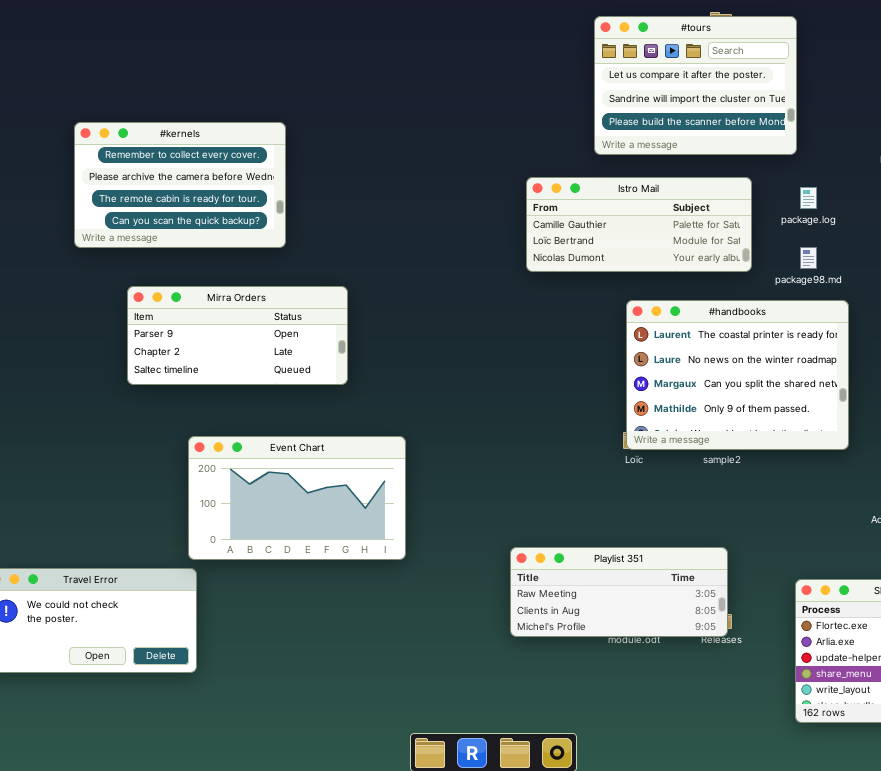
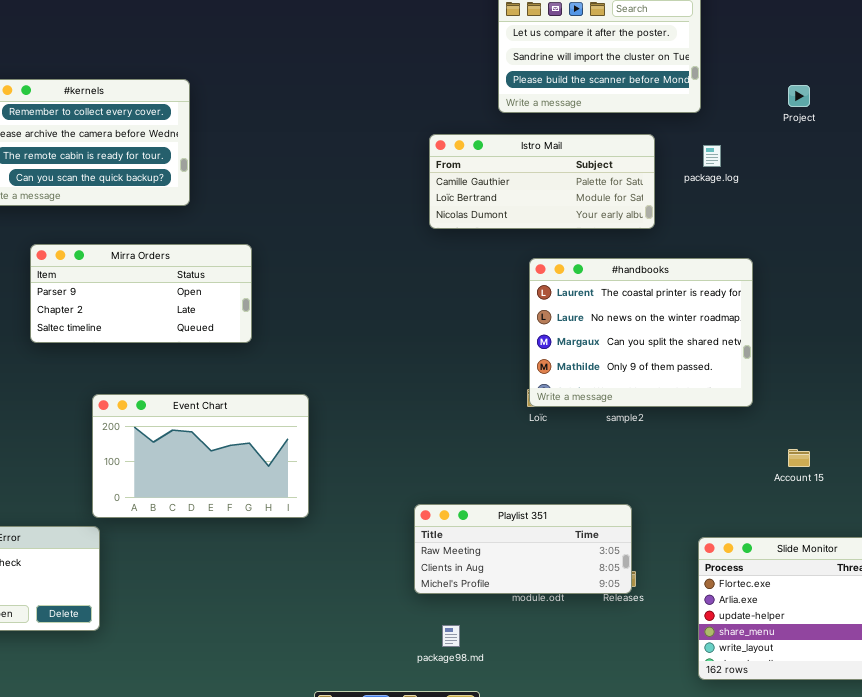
package98.md: [800,247,817,269] -> [442,625,460,647], moved

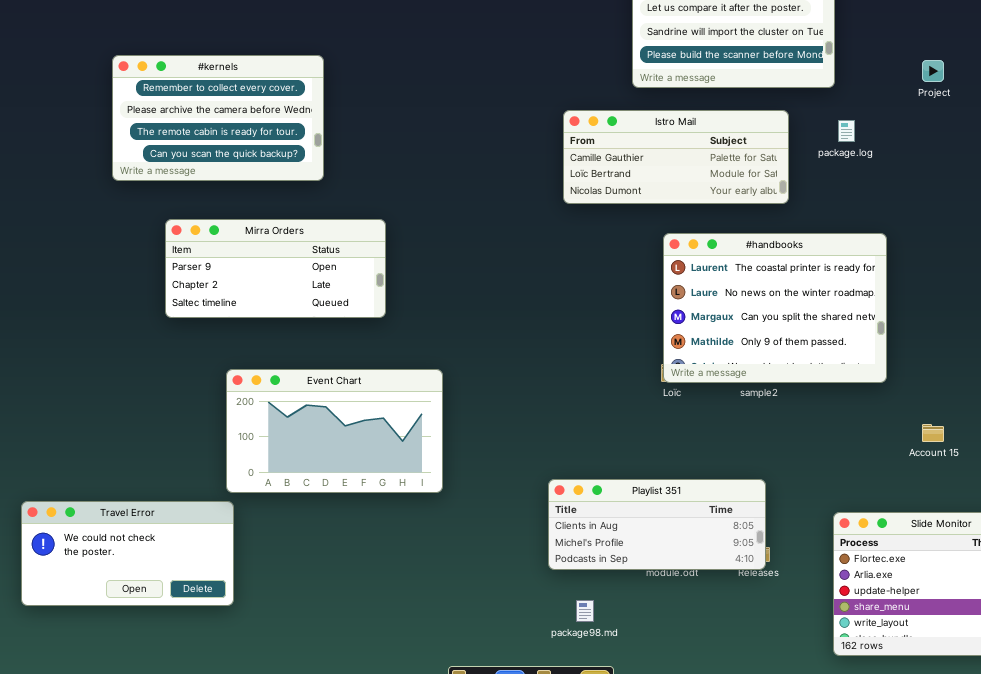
Playlist 351: [414,504,632,594] -> [548,479,766,570], scrolled down 1 row

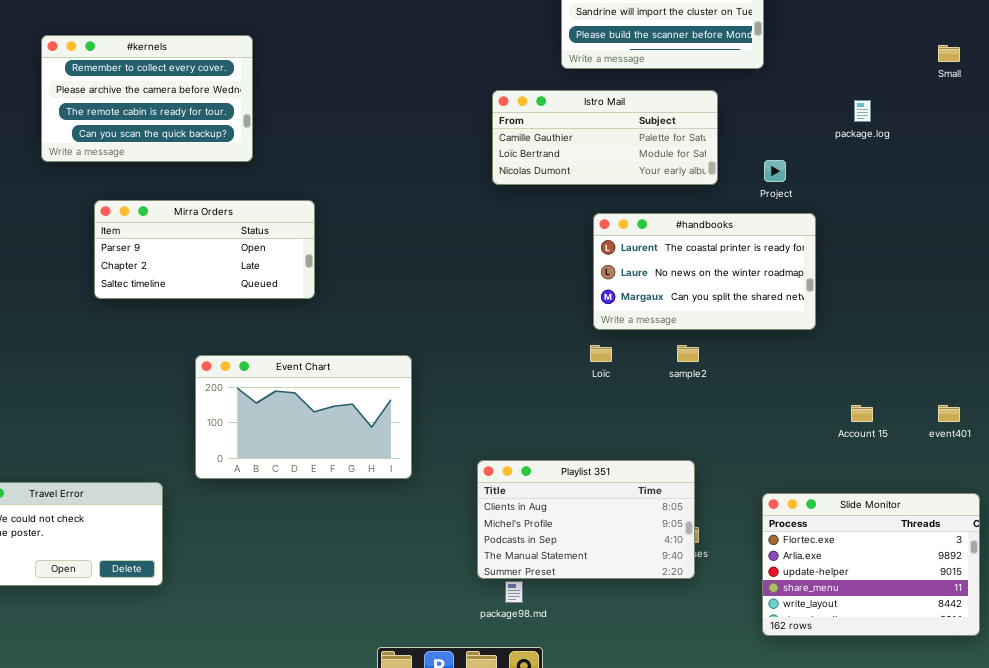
Project: [922,60,944,82] -> [764,160,786,182], moved
package.log: [838,120,855,142] -> [854,100,871,122], moved
#handbooks: [663,233,887,383] -> [593,213,816,330], resized
Event Chart: [226,369,443,493] -> [195,355,412,479], moved
Playlist 351: [548,479,766,570] -> [477,460,695,579], resized

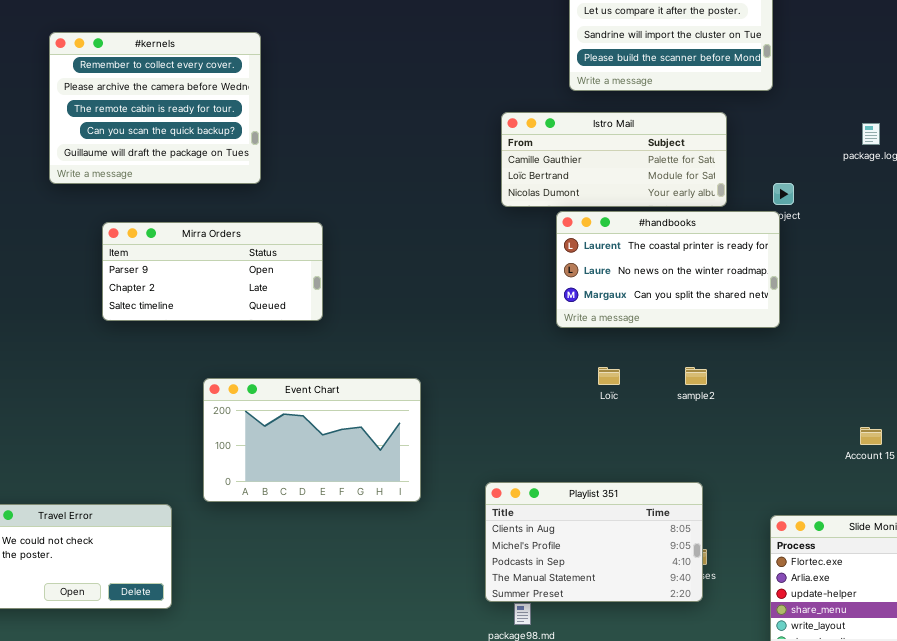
#kernels: [41,35,253,162] -> [49,32,261,184], resized
#handbooks: [593,213,816,330] -> [556,211,780,328], moved

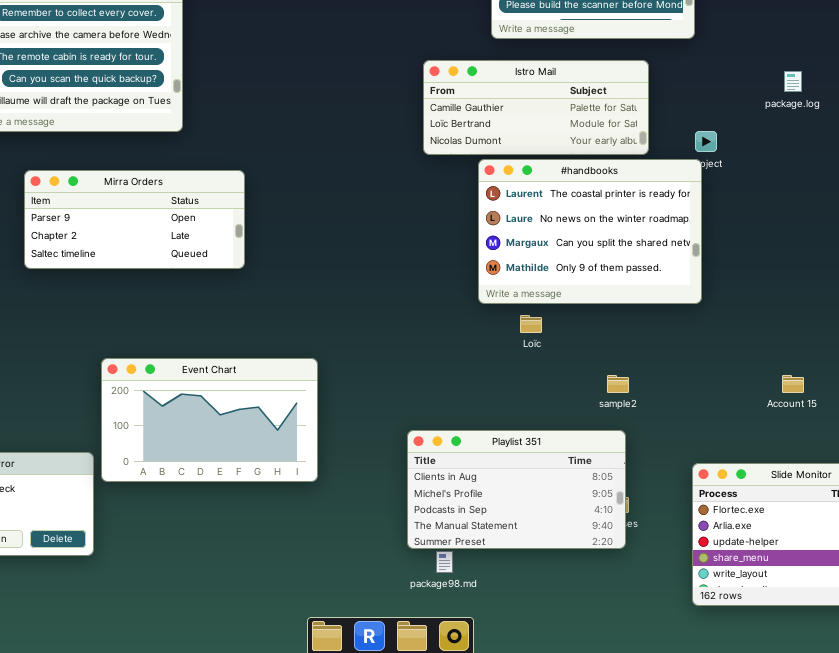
#handbooks: [556,211,780,328] -> [478,159,702,304], resized
sample2: [685,367,707,385] -> [607,375,629,393], moved
Event Chart: [203,378,421,502] -> [101,358,318,482], moved

